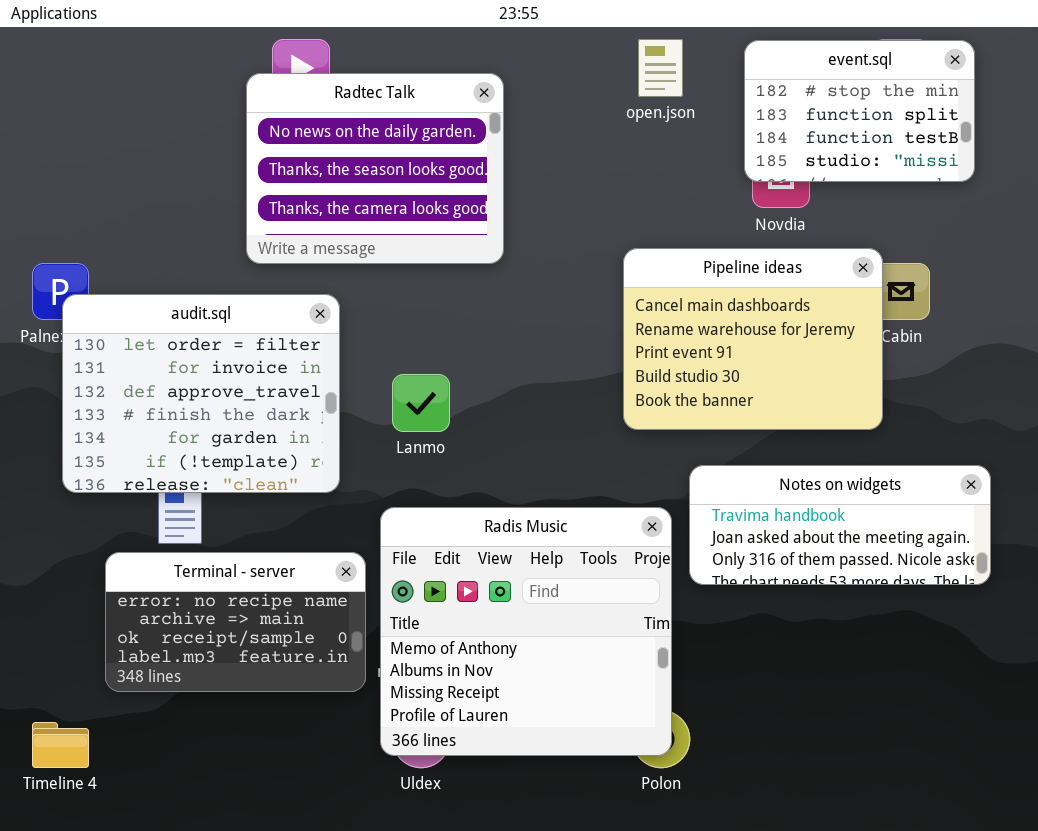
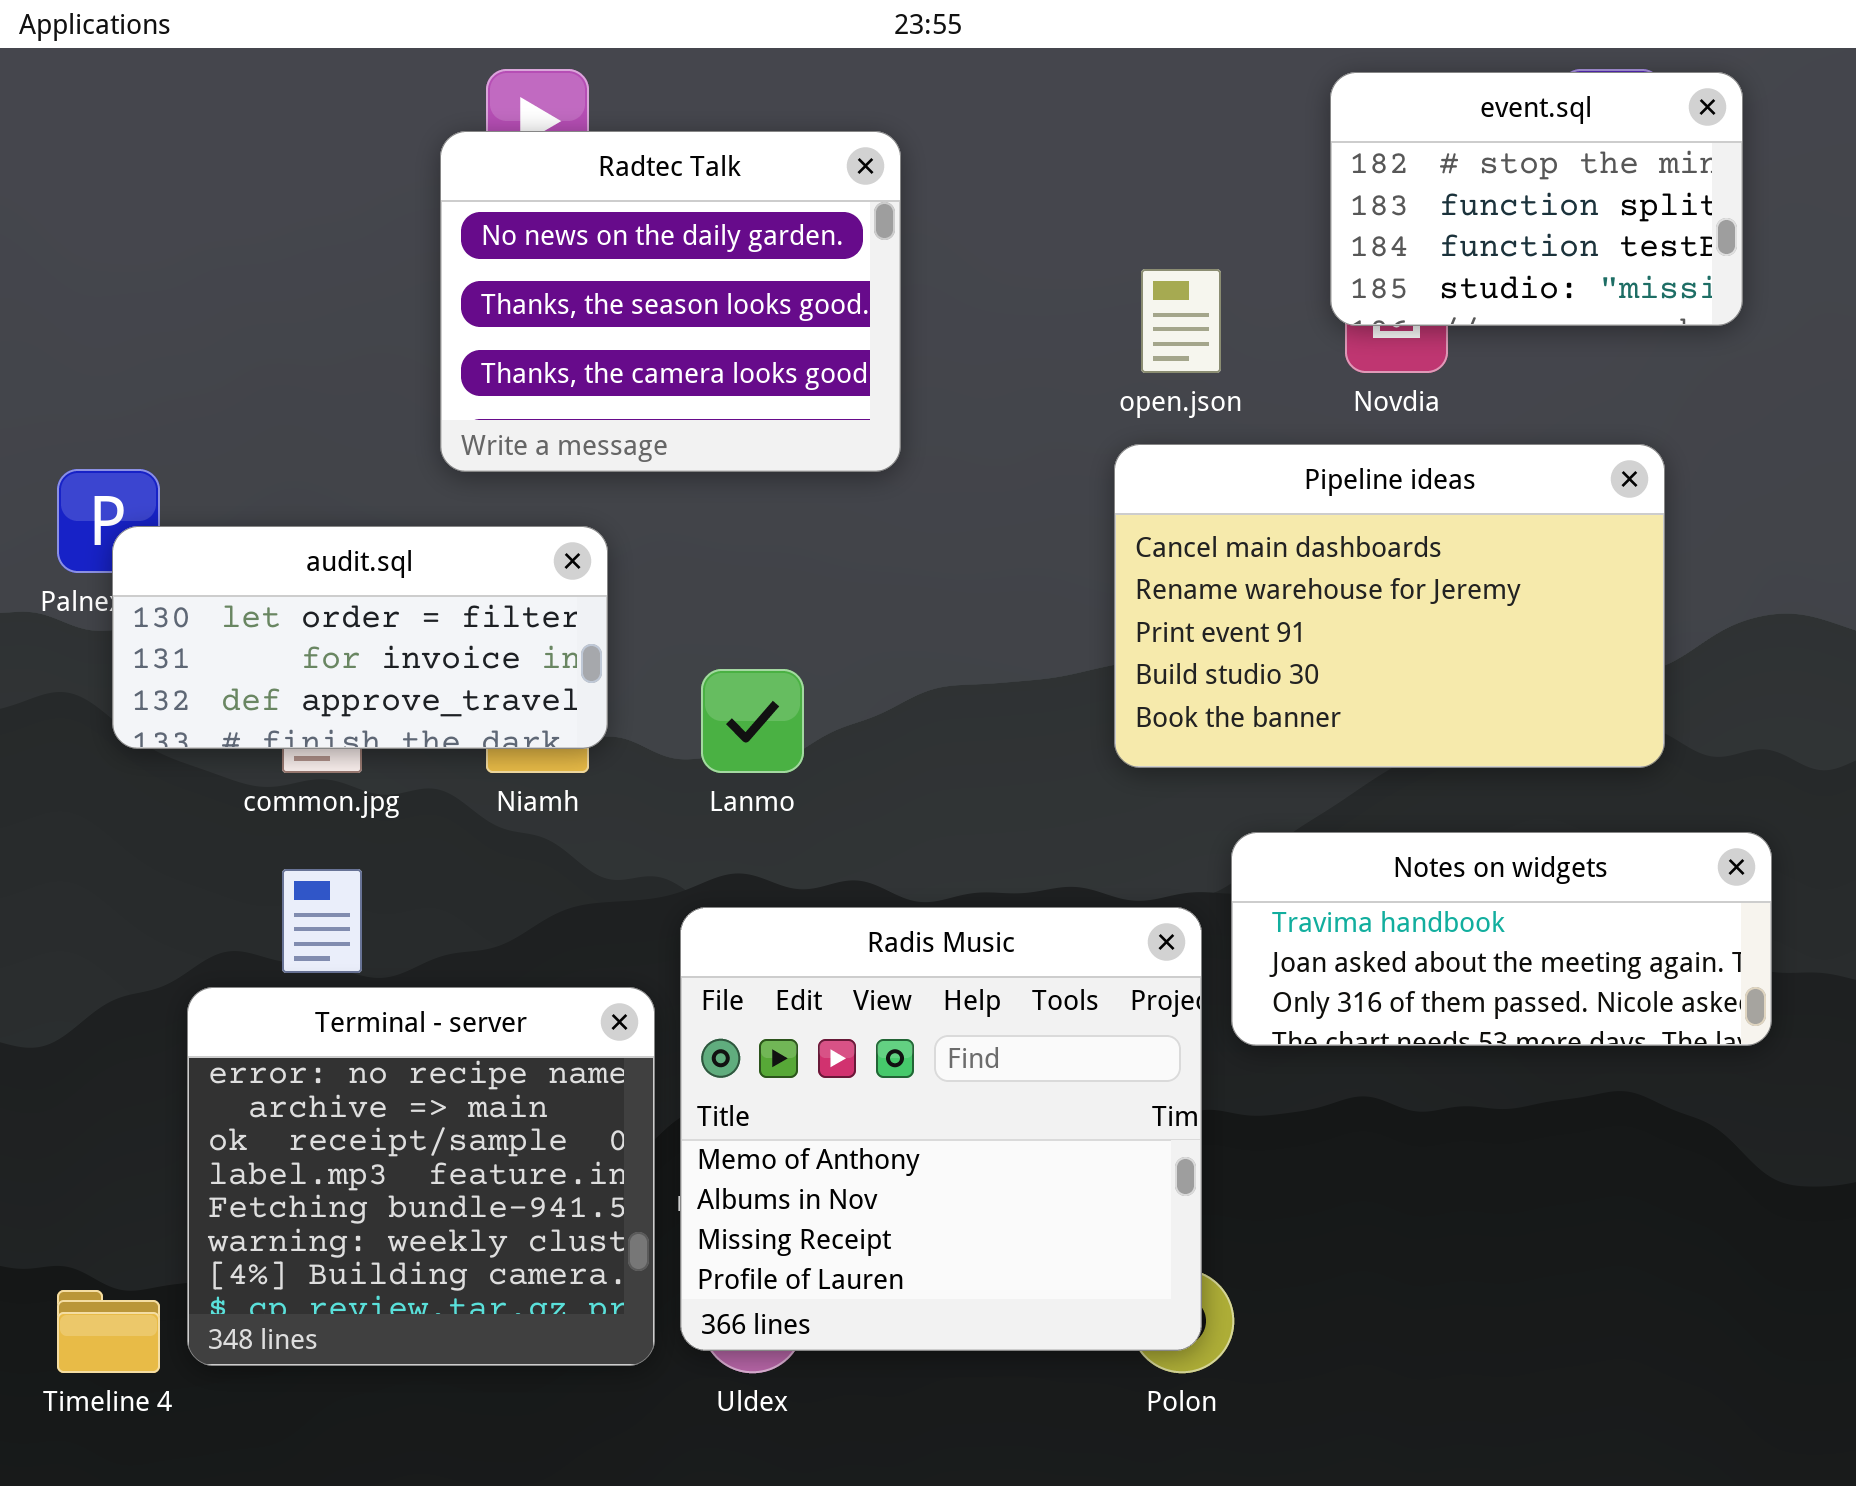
open.json: [638,39,683,97] -> [1141,269,1221,373], moved
Pipeline ideas: [623,248,883,430] -> [1114,444,1665,768], resized
audit.sql: [62,294,340,493] -> [112,526,608,749], resized
Terminal - server: [105,552,366,692] -> [187,987,655,1366], resized

